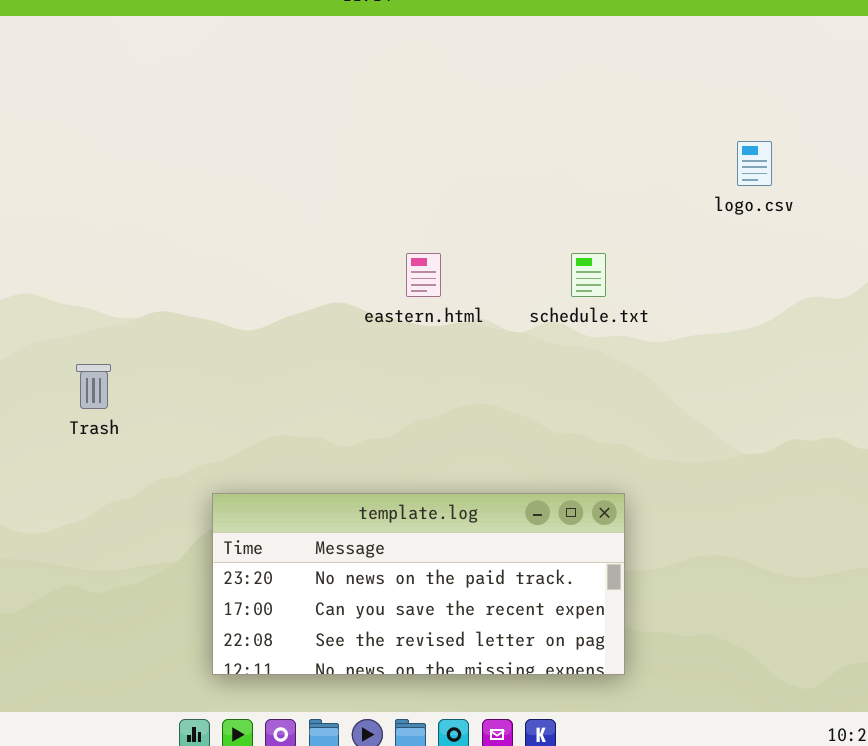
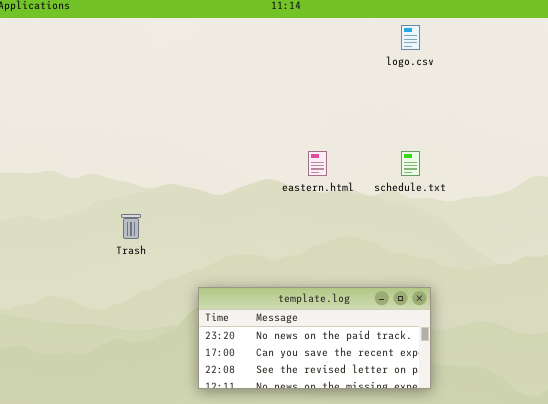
logo.csv: [737,141,772,186] -> [401,25,420,50], moved

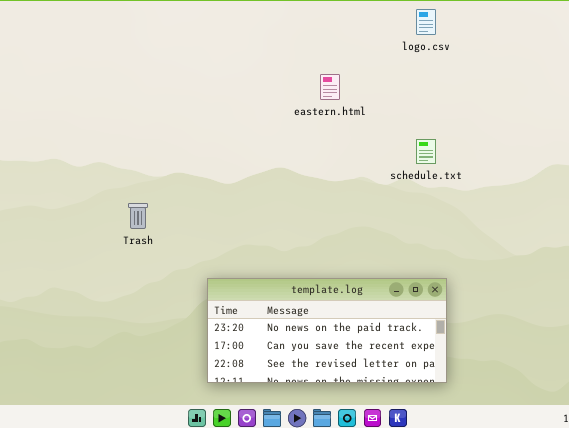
eastern.html: [308,151,327,176] -> [320,74,340,100], moved

